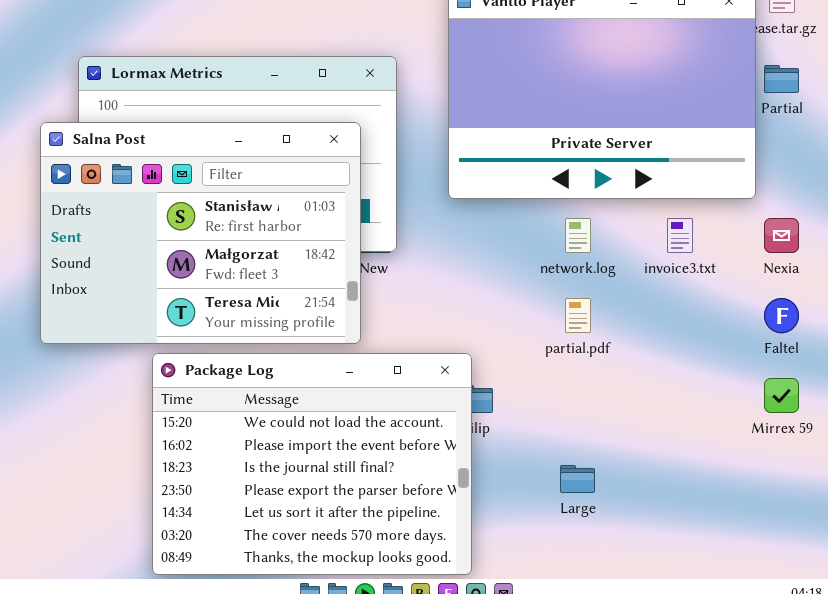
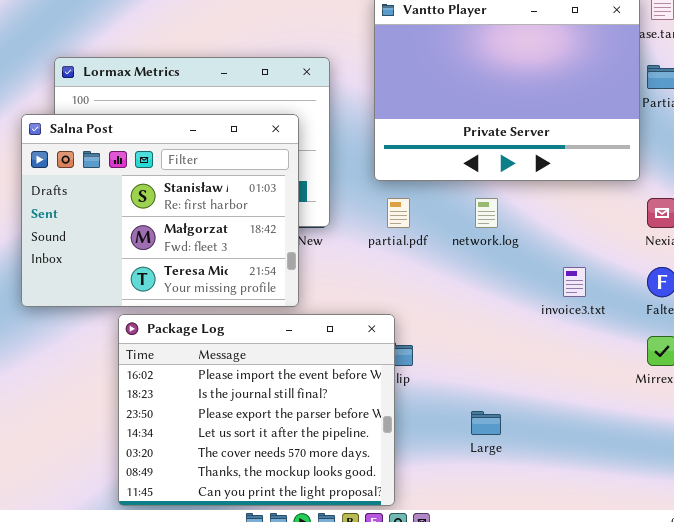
invoice3.txt: [667,218,693,253] -> [563,267,586,297], moved
partial.pdf: [565,298,591,333] -> [387,198,410,228], moved
Package Log: [152,353,472,575] -> [118,314,395,506], scrolled down 1 row

